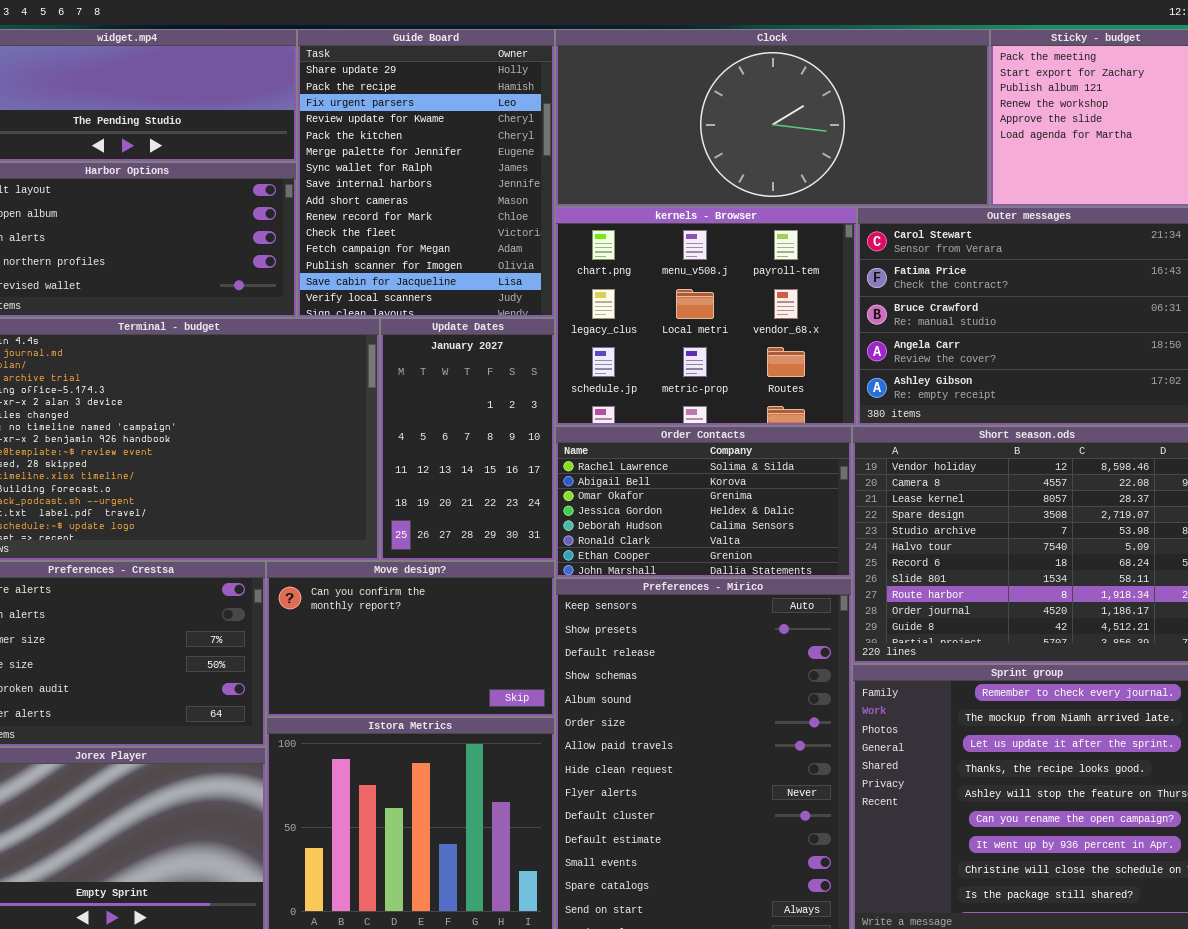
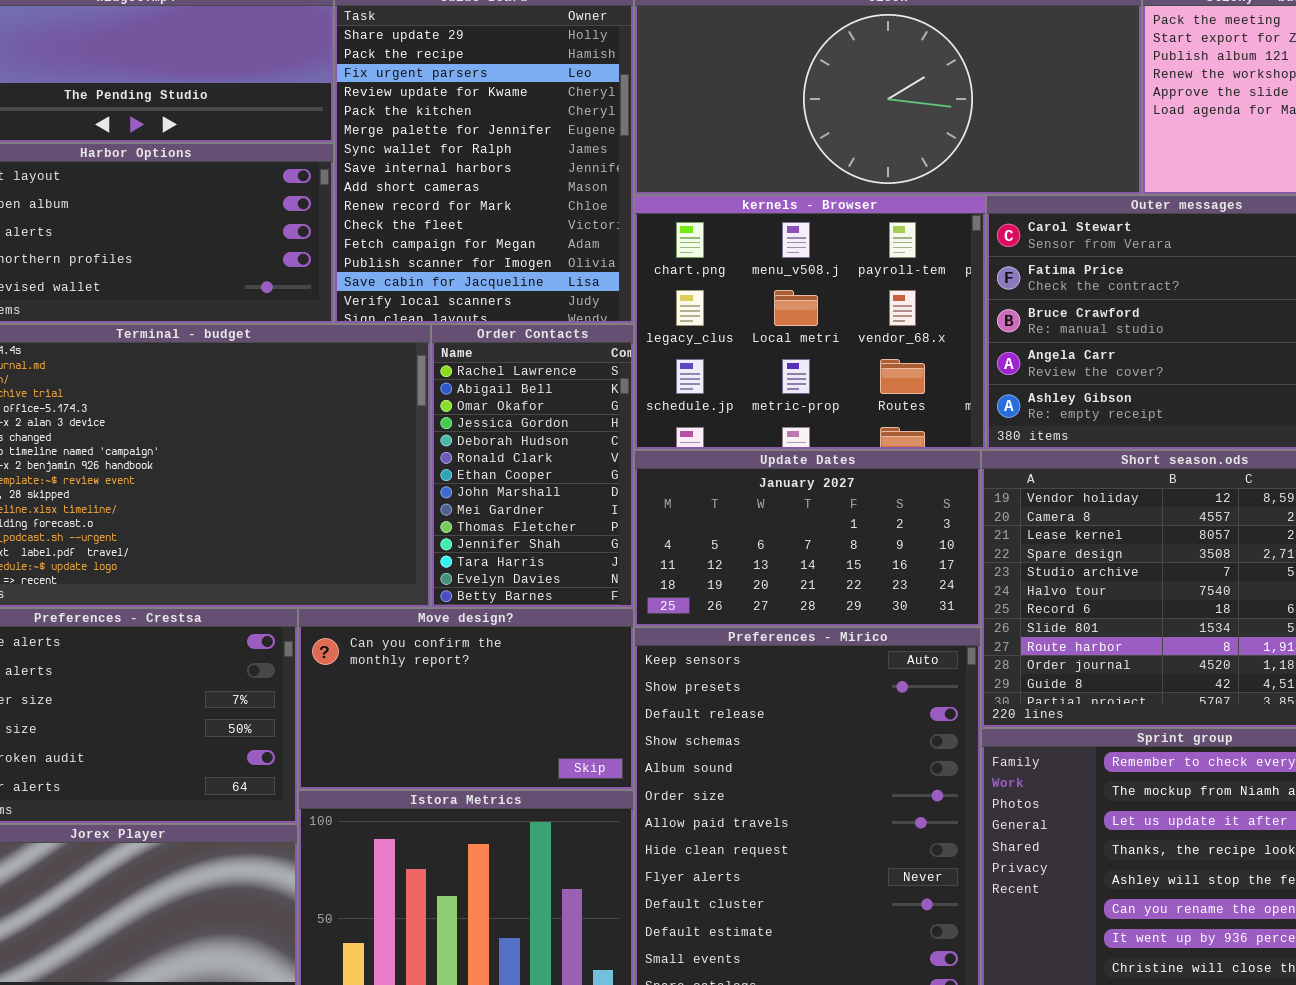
Update Dates: [380,318,555,561] -> [634,450,981,627], moved, resized
Order Contacts: [555,426,852,578] -> [431,324,634,608], moved, resized

